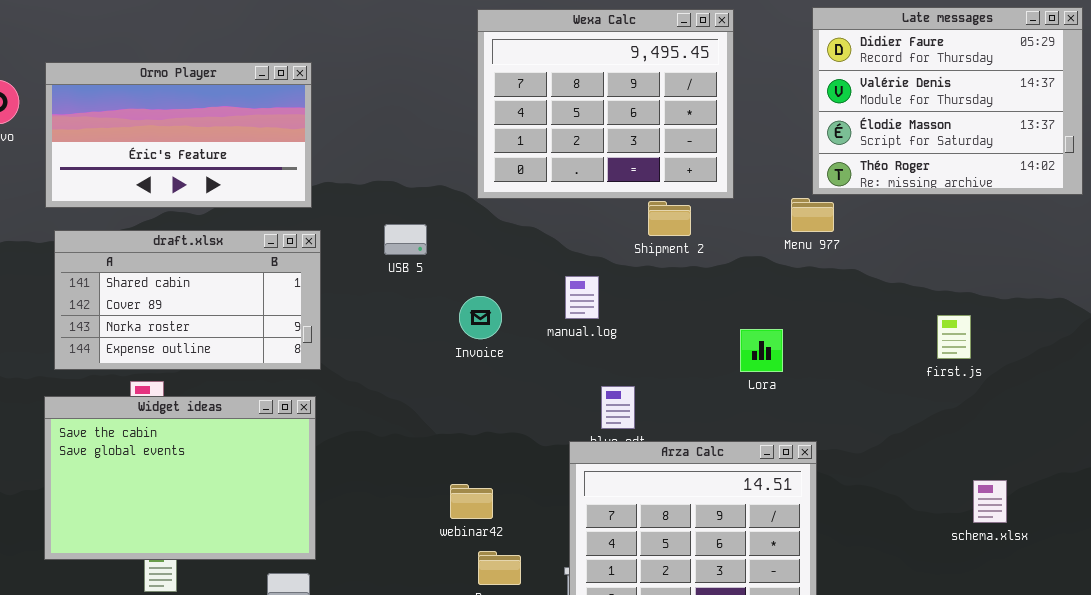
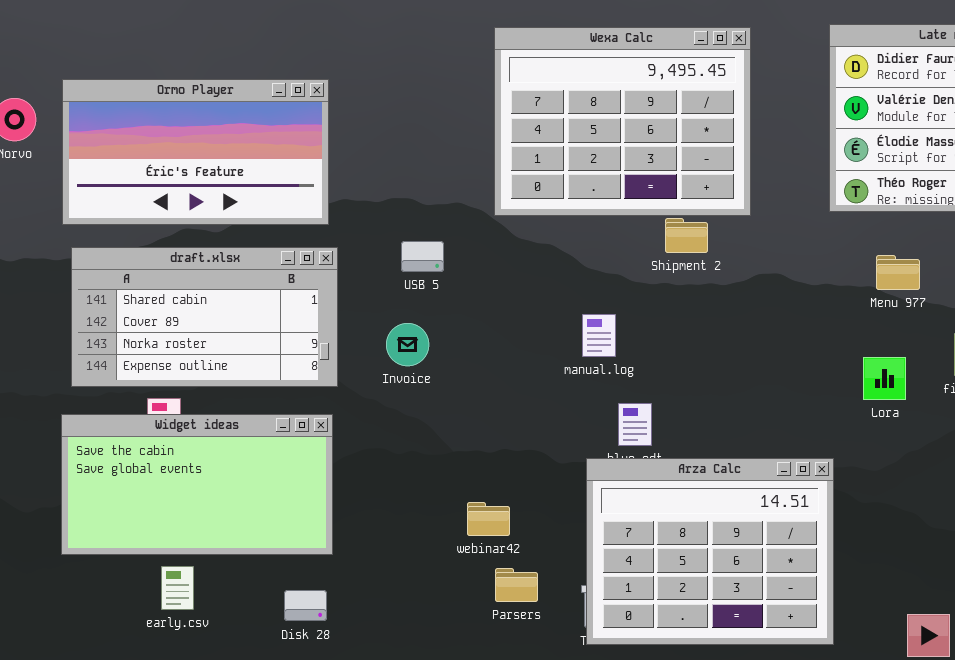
Menu 977: [791,198,834,232] -> [876,255,920,290], moved
manual.log: [565,276,599,319] -> [582,314,616,357], moved
Invoice: [459,296,502,339] -> [386,323,429,366], moved
Lora: [740,329,783,372] -> [863,357,906,400], moved
Widget ideas: [44,396,316,560] -> [61,414,333,555], resized

